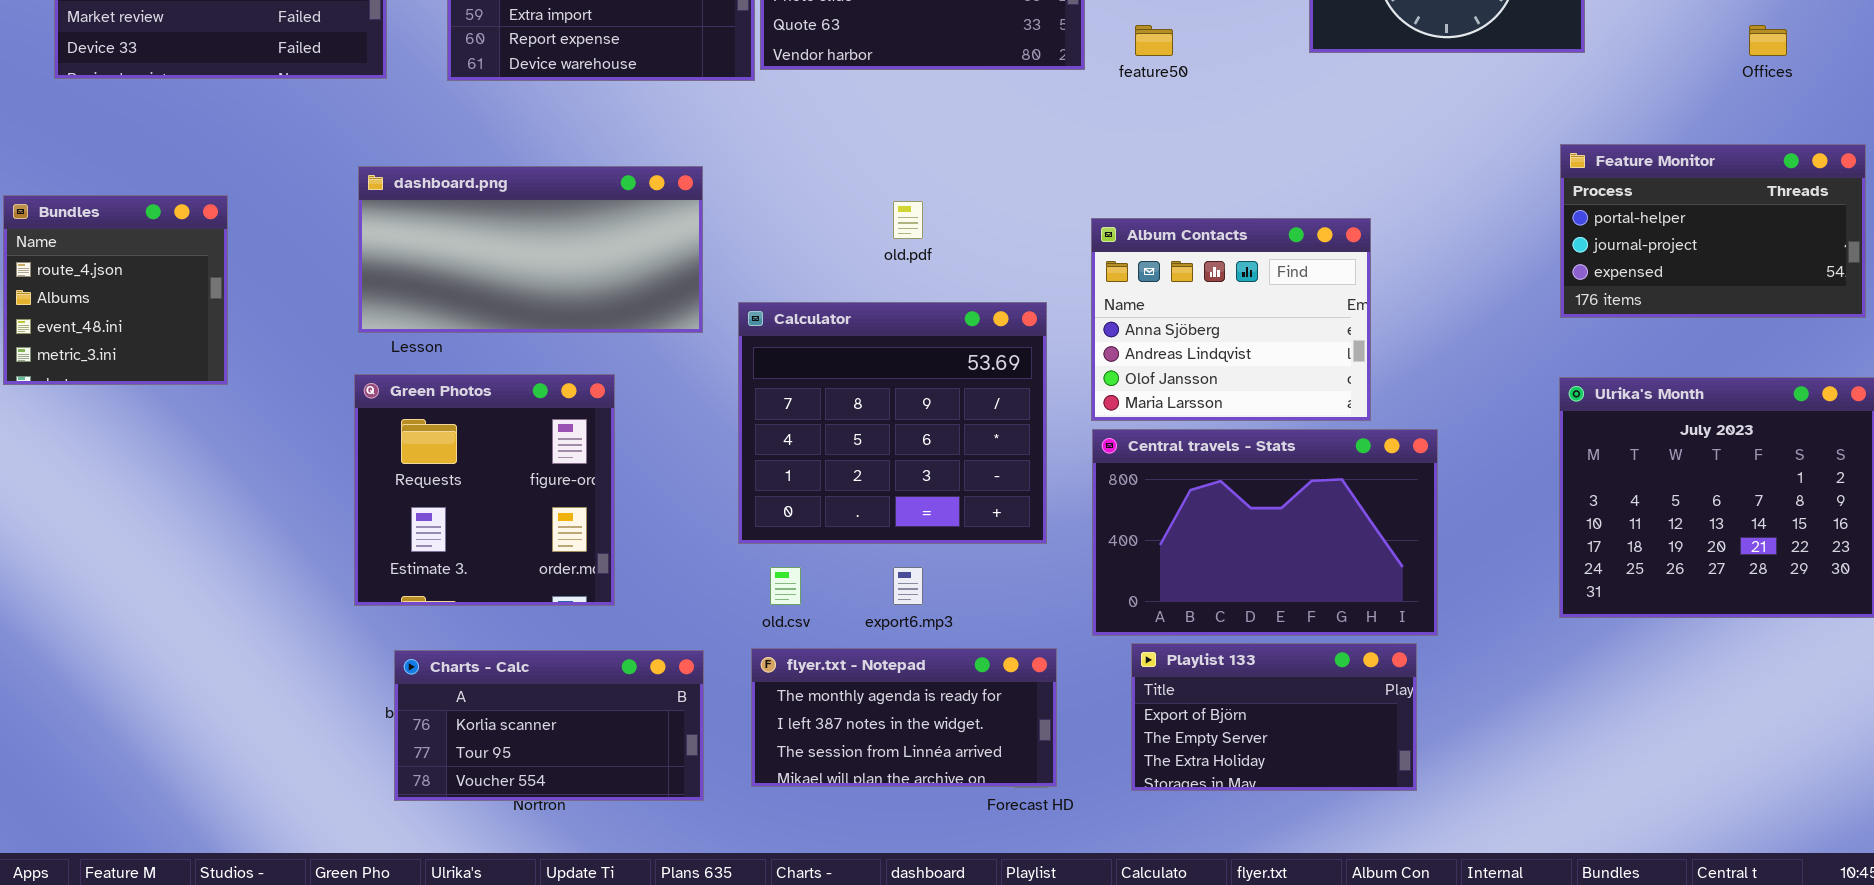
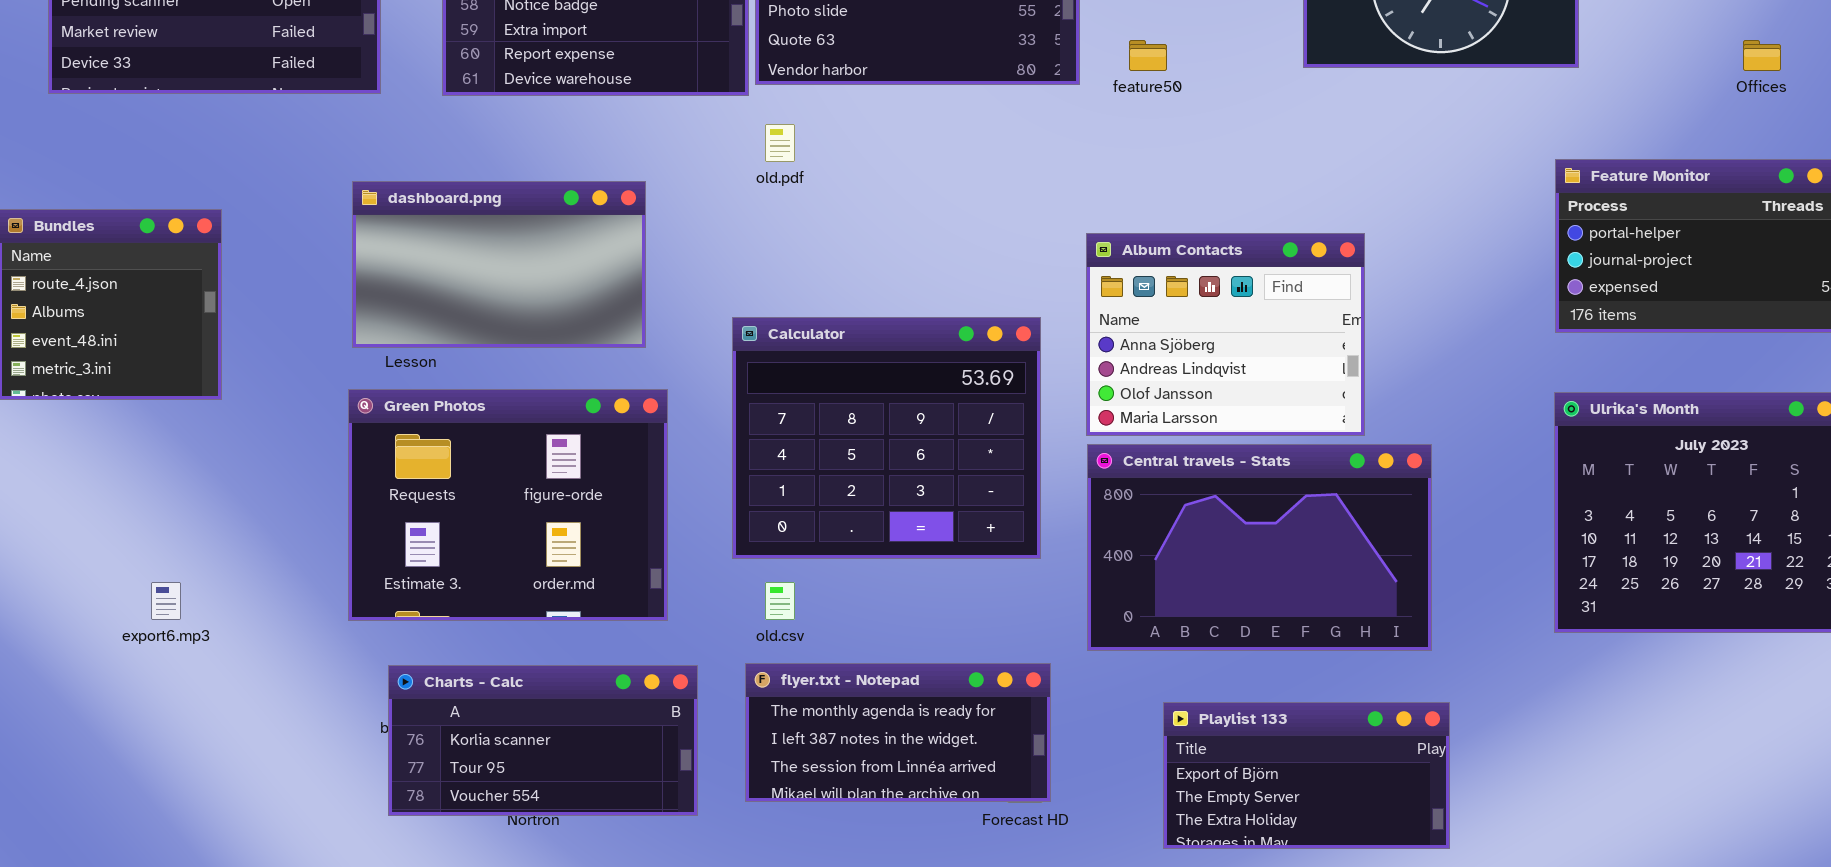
dashboard.png: [358,166,703,333] -> [352,181,646,348], resized
old.pdf: [893,201,923,239] -> [765,124,795,162], moved
Green Photos: [354,374,615,606] -> [348,389,668,621], resized
export6.mp3: [893,567,923,605] -> [151,582,181,620], moved
Playlist 133: [1131,643,1417,791] -> [1163,702,1450,849], moved

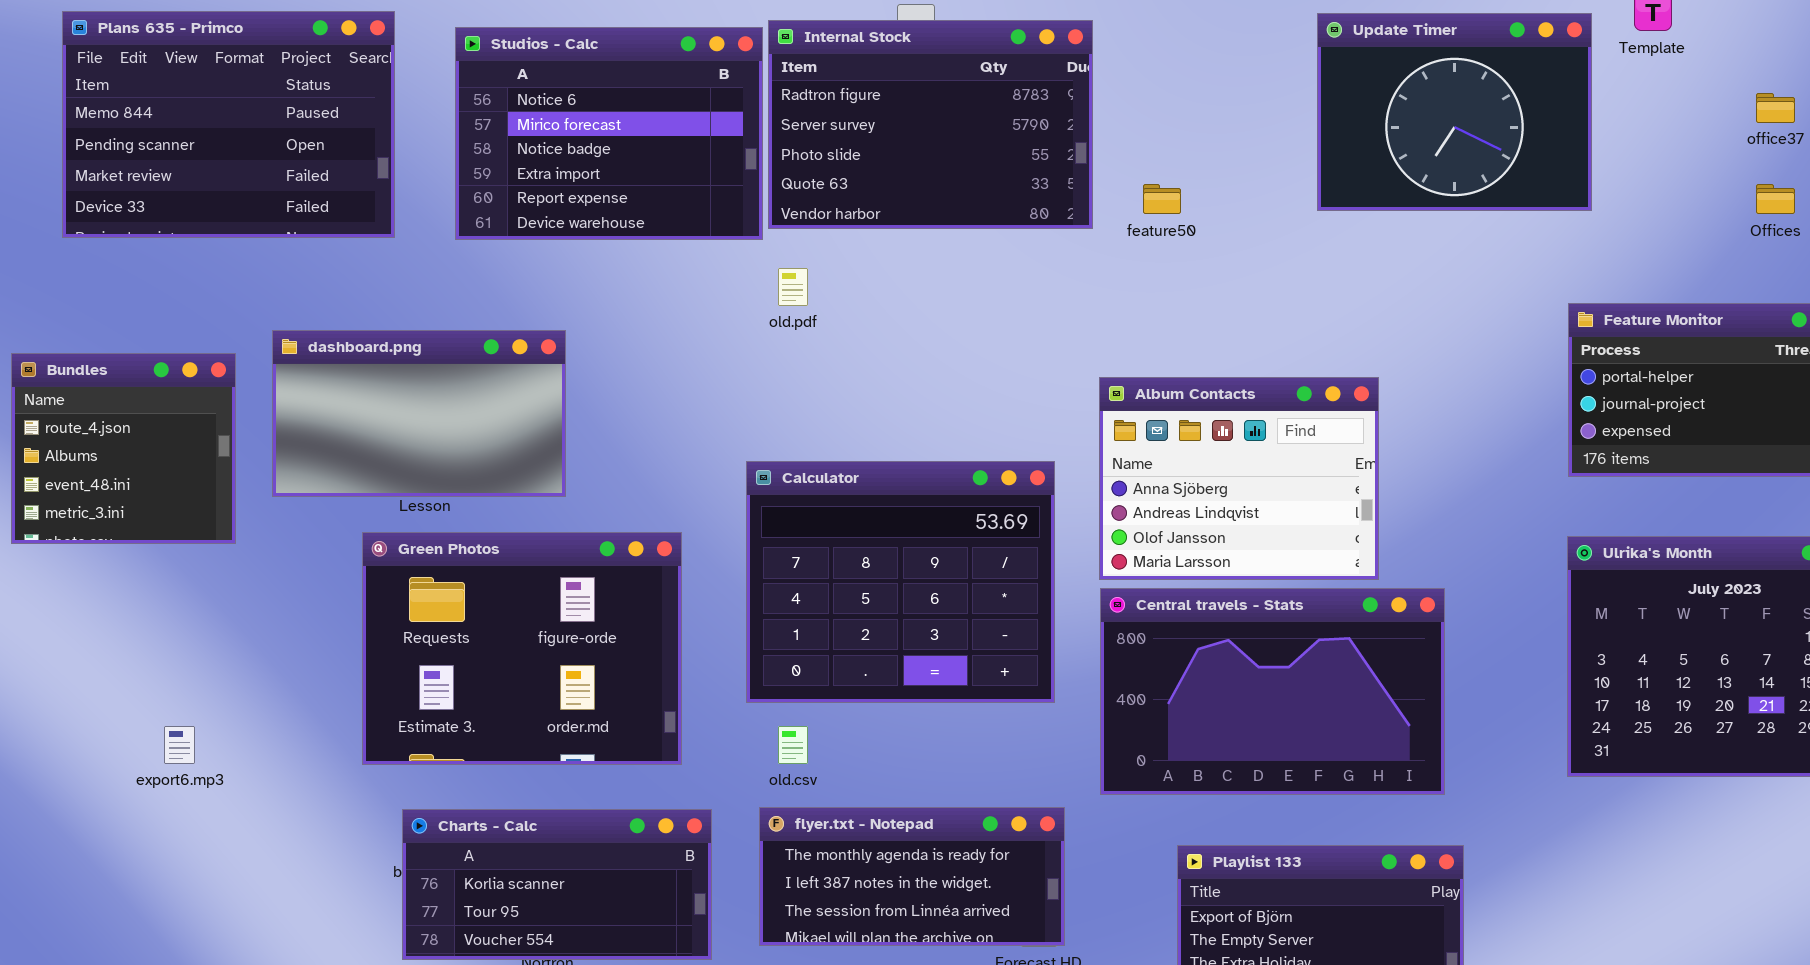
dashboard.png: [352,181,646,348] -> [272,330,566,497], moved

